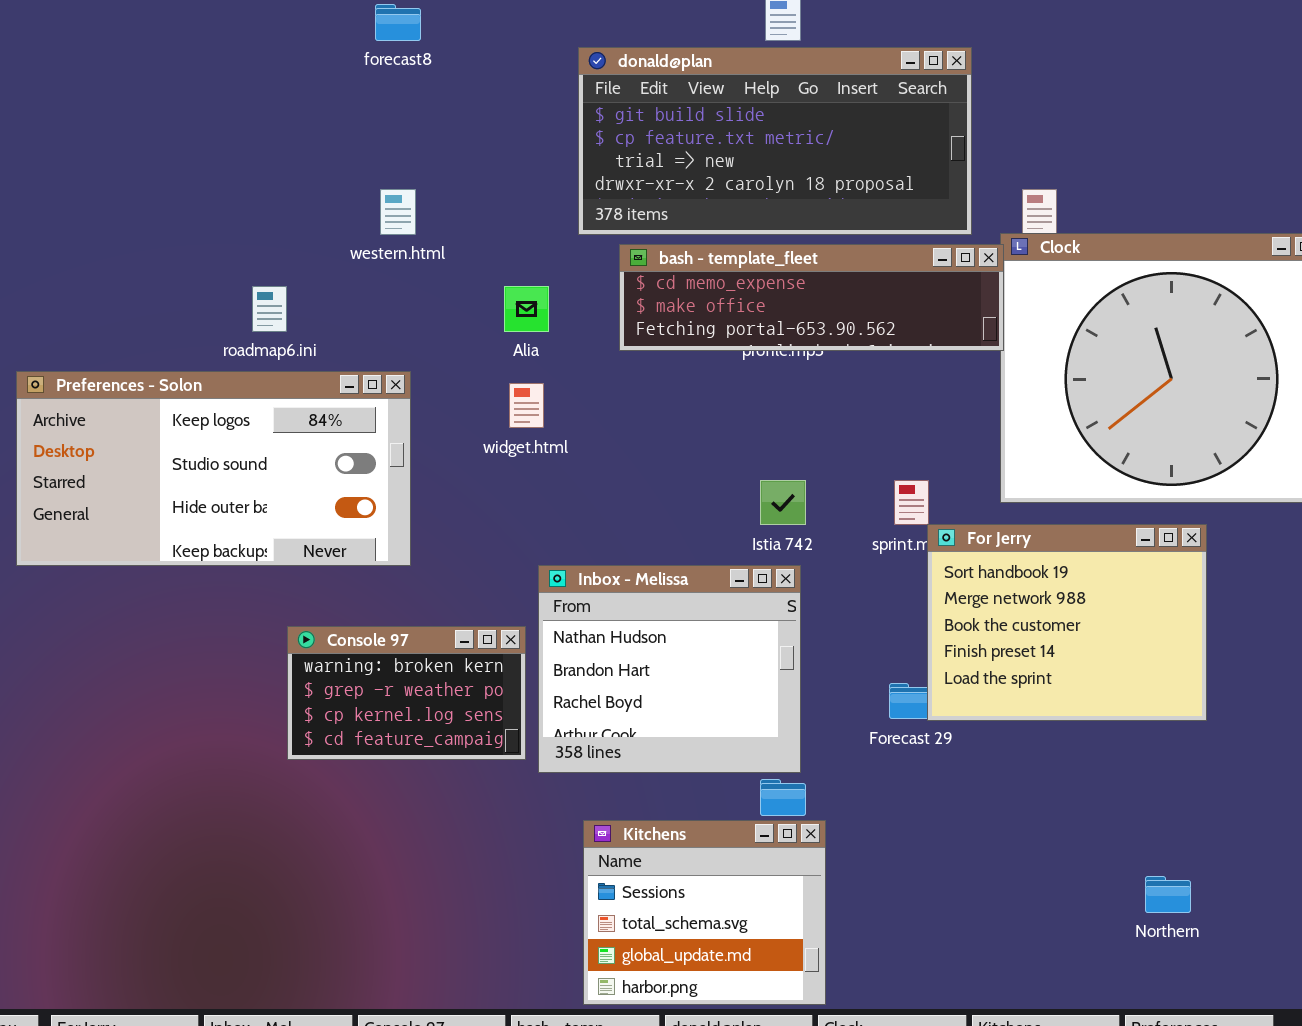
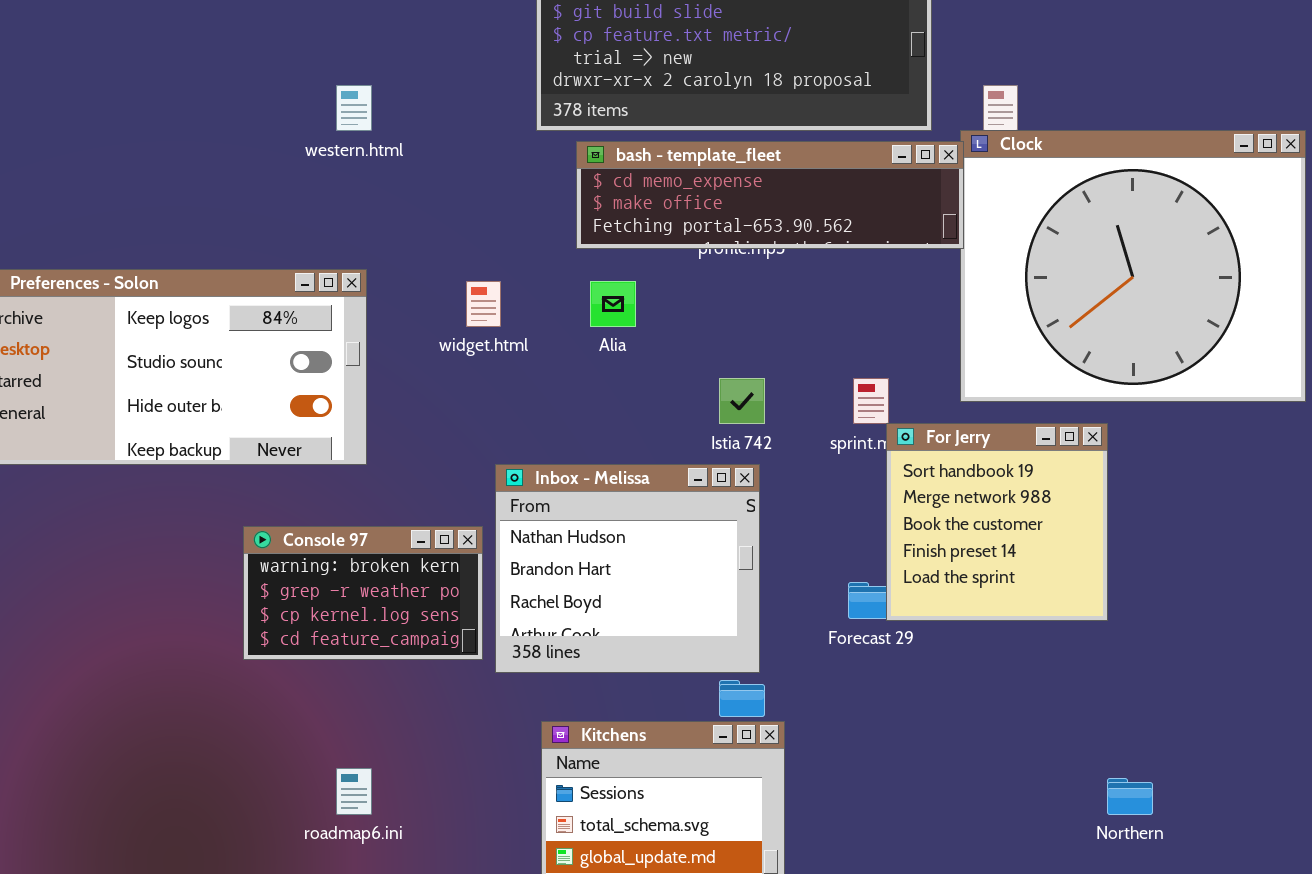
roadmap6.ini: [252,286,287,332] -> [336,768,372,815], moved
Alia: [504,286,549,332] -> [590,281,636,327], moved
For Jerry: [927,524,1207,721] -> [886,423,1108,621], resized

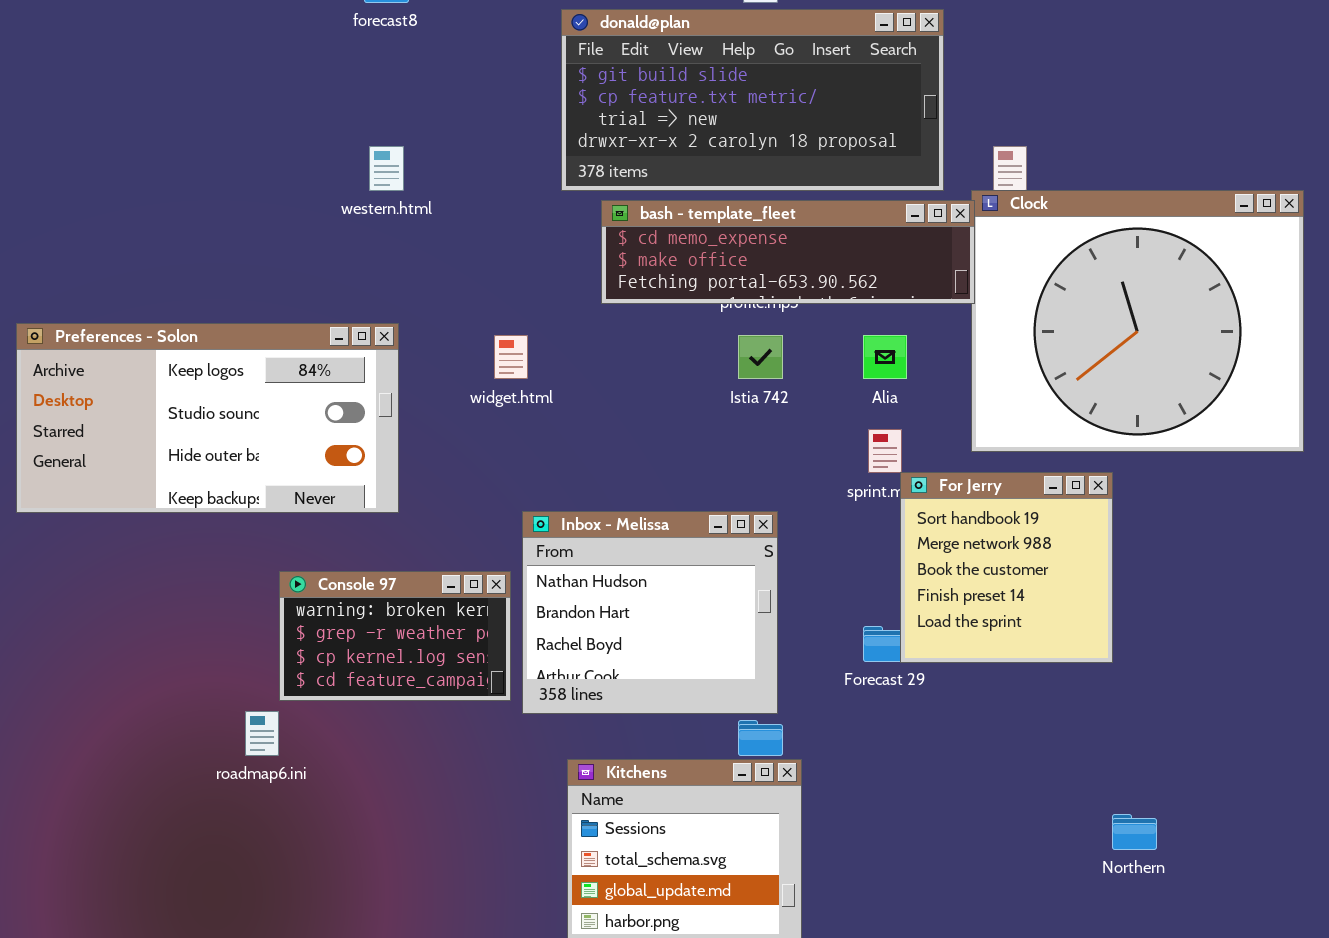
Alia: [590,281,636,327] -> [863,335,907,379], moved
Istia 742: [719,378,765,424] -> [738,335,783,379], moved
roadmap6.ini: [336,768,372,815] -> [245,711,279,756], moved

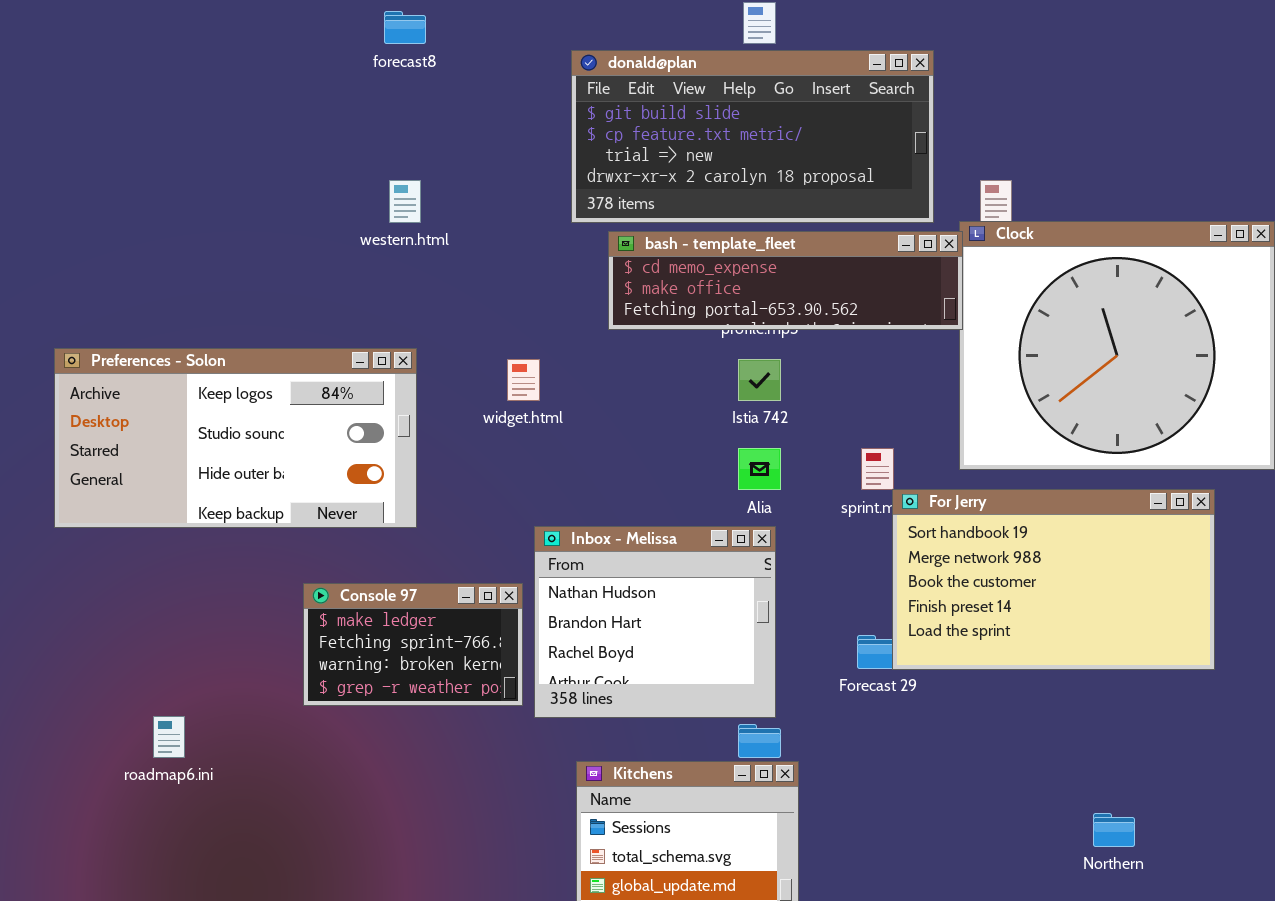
Alia: [863,335,907,379] -> [738,448,781,490], moved
For Jerry: [900,472,1113,663] -> [892,489,1215,670], resized
Console 97: [279,571,511,701] -> [303,583,523,706], scrolled up 2 rows
roadmap6.ini: [245,711,279,756] -> [153,716,185,758], moved

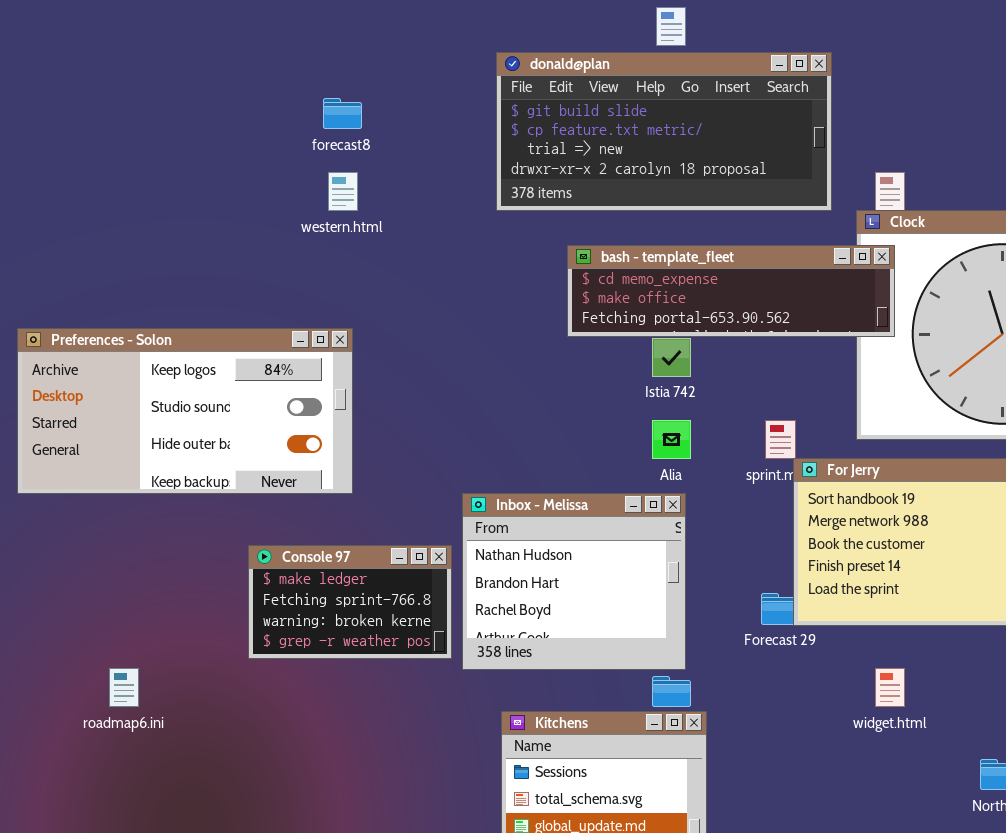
forecast8: [384,11,426,44] -> [323,98,362,129], moved
bash - template_fleet: [608,231,963,330] -> [567,245,895,337], moved
widget.html: [507,359,540,401] -> [875,668,905,707], moved

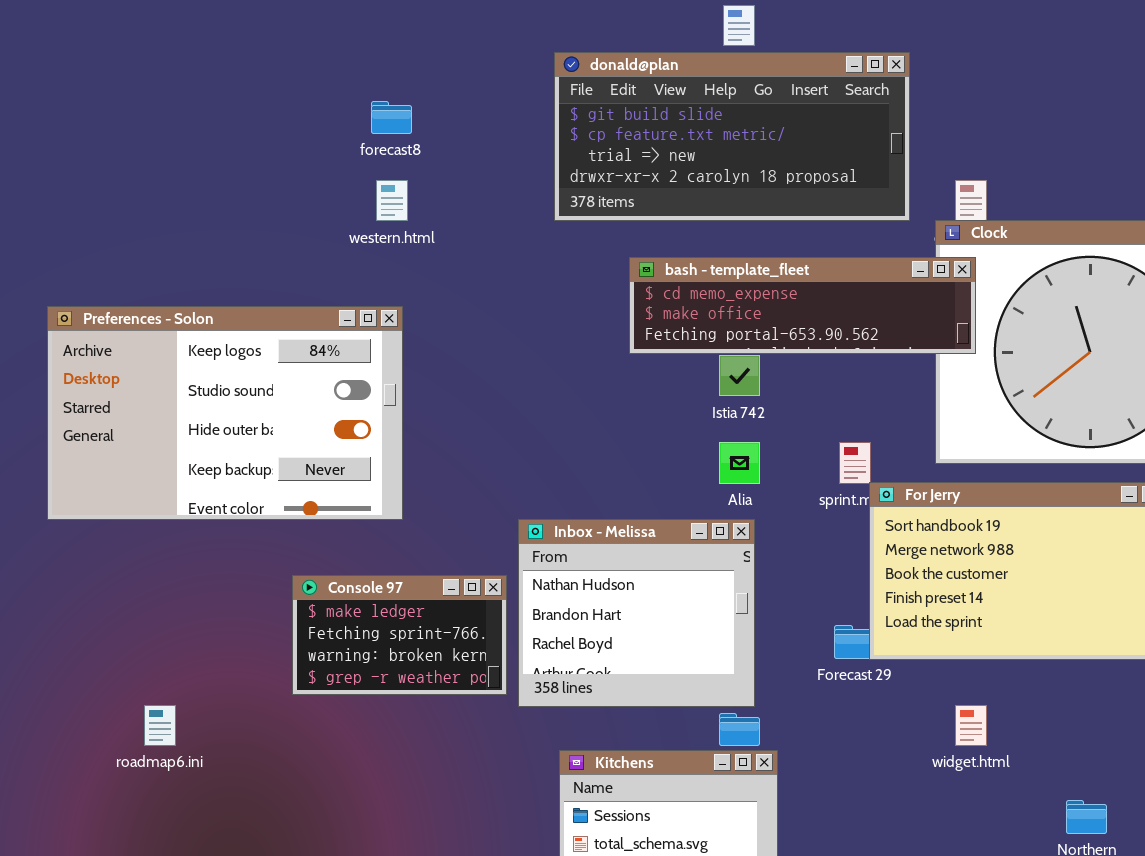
Preferences - Solon: [17,328,353,494] -> [47,306,403,520], resized

